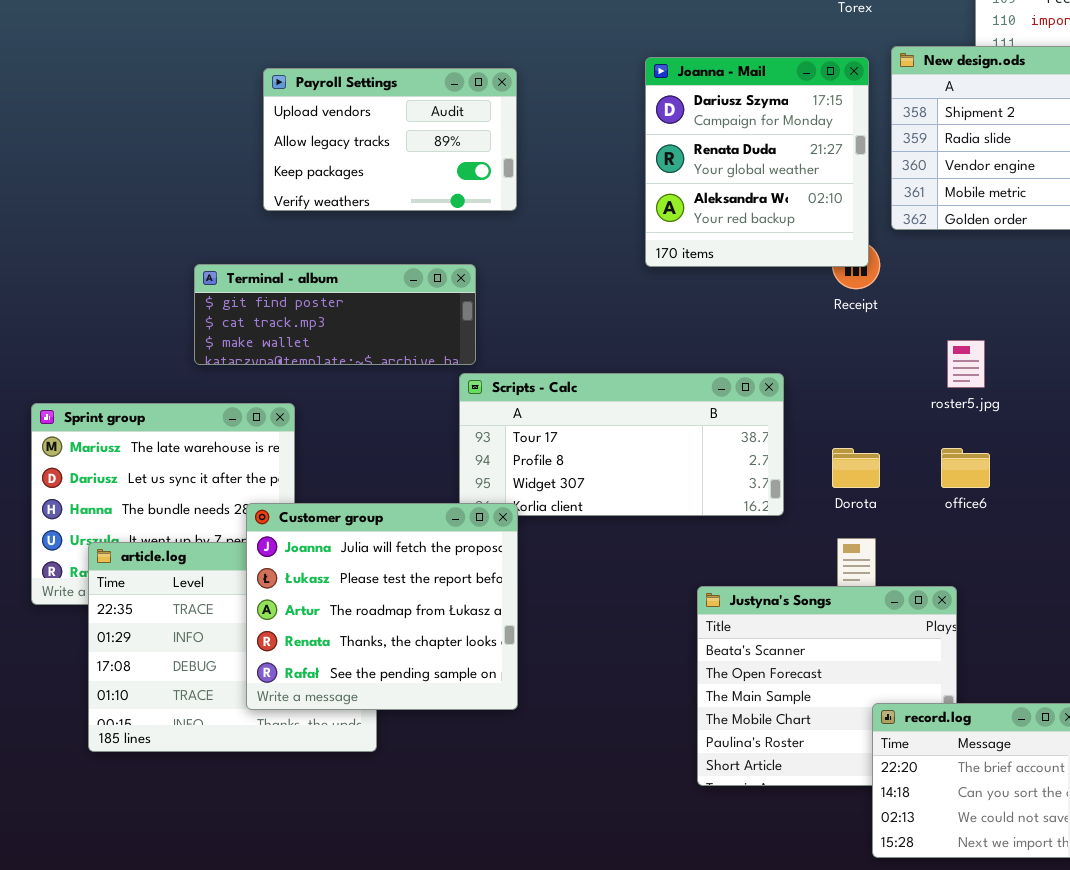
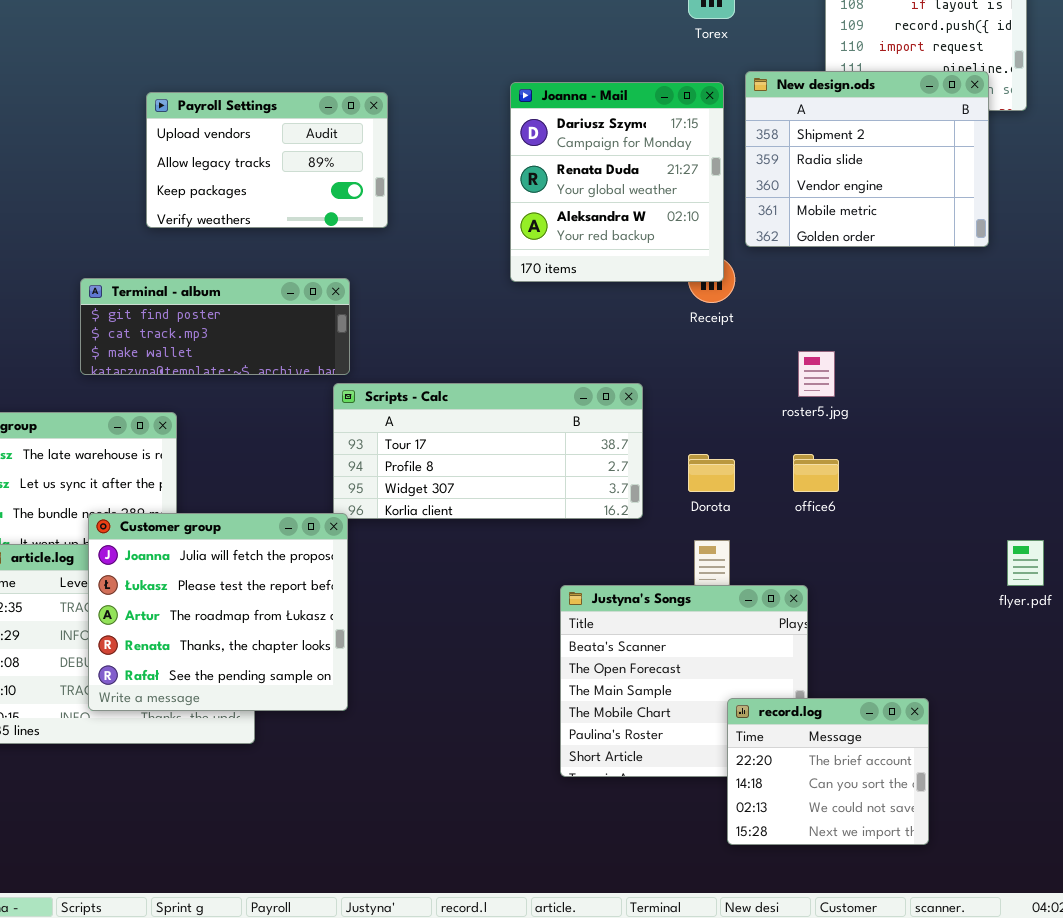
Customer group: [246,503,518,710] -> [88,513,348,711], moved

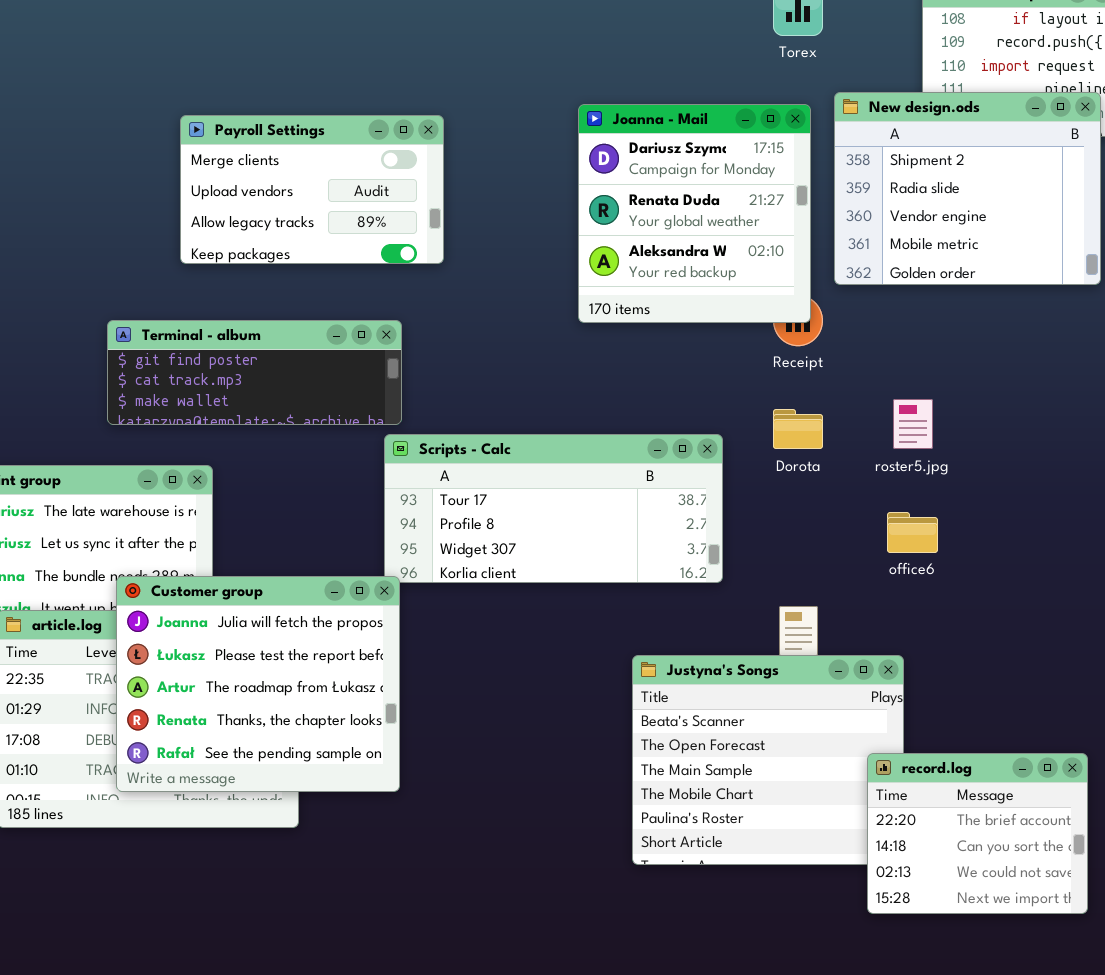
Payroll Settings: [146,92,388,228] -> [180,115,444,264], scrolled up 1 row
Dorota: [688,454,735,492] -> [773,409,823,449], moved
record.log: [727,698,929,845] -> [867,753,1088,914], moved

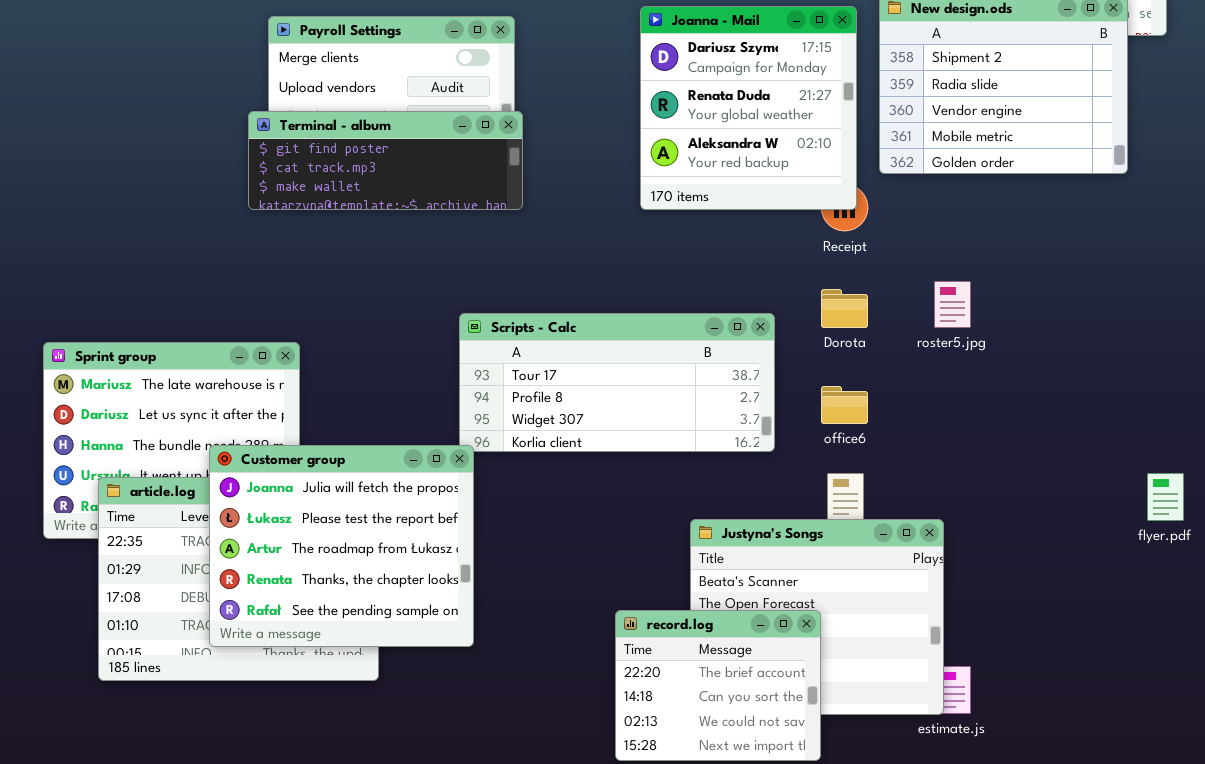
Terminal - album: [107,320,402,425] -> [248,111,523,210], moved
office6: [887,512,938,553] -> [821,386,868,424], moved
record.log: [867,753,1088,914] -> [615,610,821,761], moved

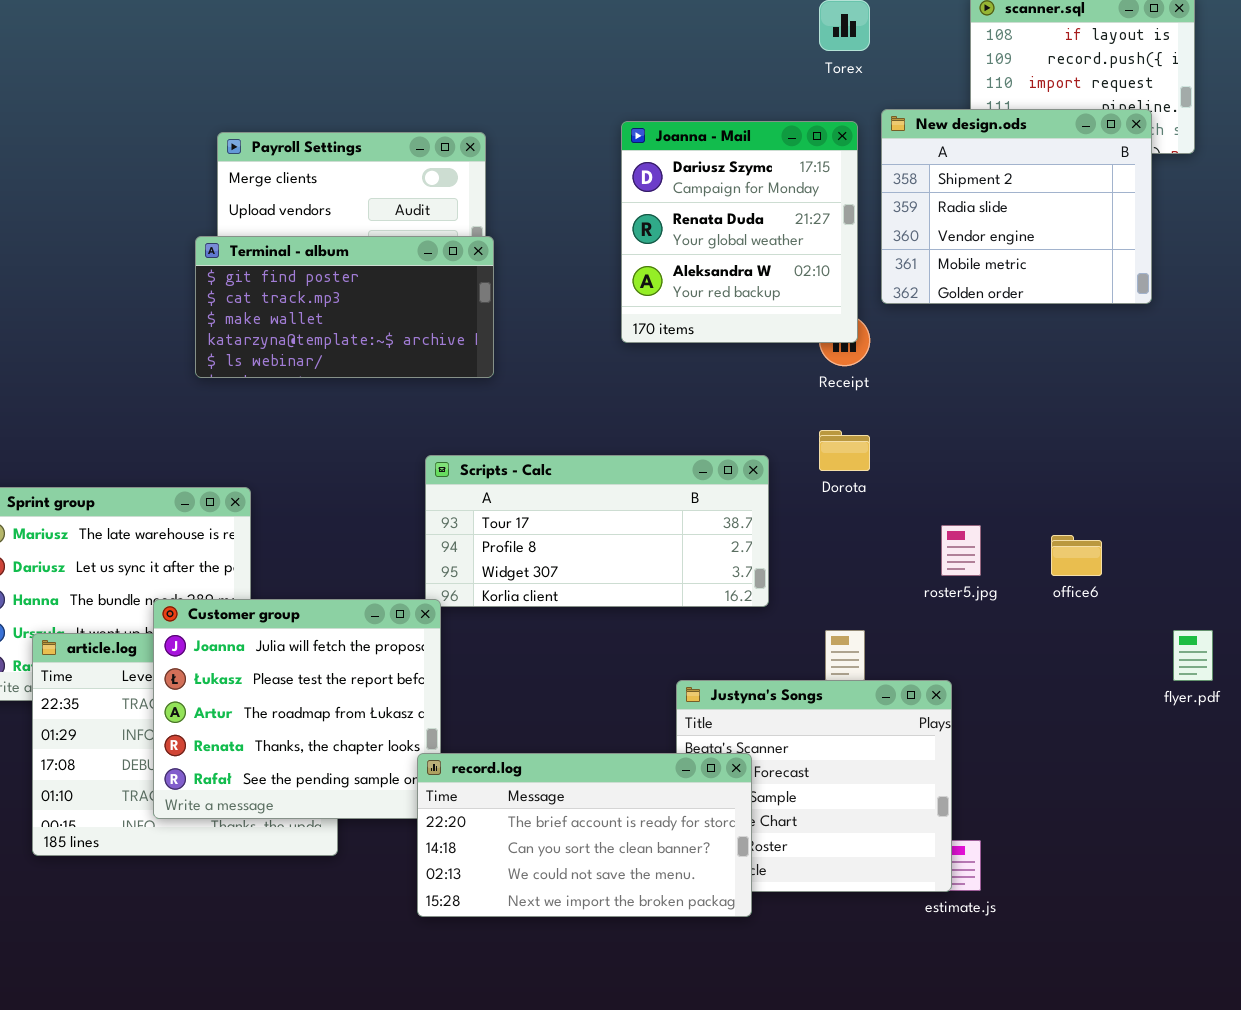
Terminal - album: [248,111,523,210] -> [195,236,494,378], resized
roster5.jpg: [934,281,971,328] -> [941,525,981,576], moved
office6: [821,386,868,424] -> [1051,535,1102,576], moved
record.log: [615,610,821,761] -> [417,753,752,917], moved, resized

